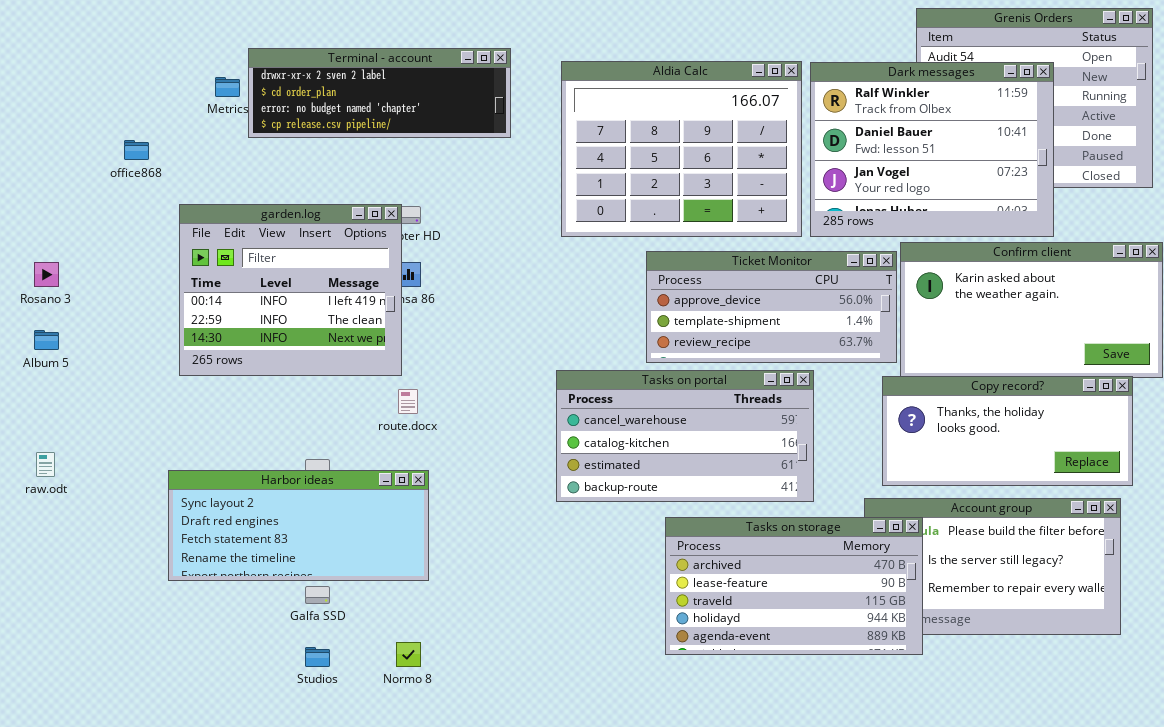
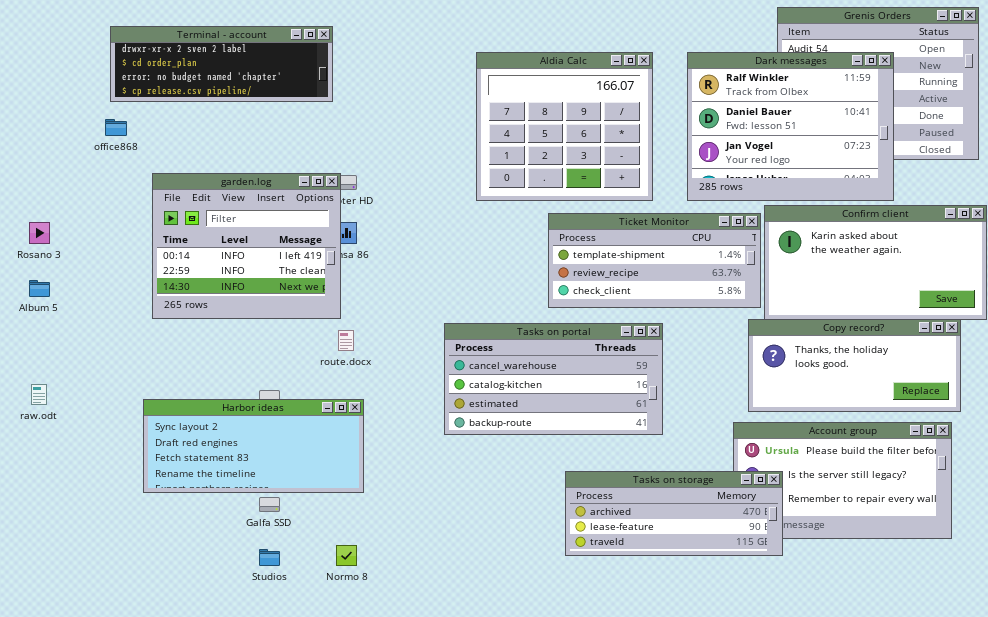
Terminal - account: [248,48,511,138] -> [110,26,333,102], moved
Aldia Calc: [561,61,802,237] -> [476,52,653,201], resized
Ticket Monitor: [646,251,897,363] -> [548,213,761,308], scrolled down 1 row
Tasks on portal: [556,370,814,502] -> [444,323,663,435], moved
Tasks on storage: [665,517,923,655] -> [565,471,783,556], resized

